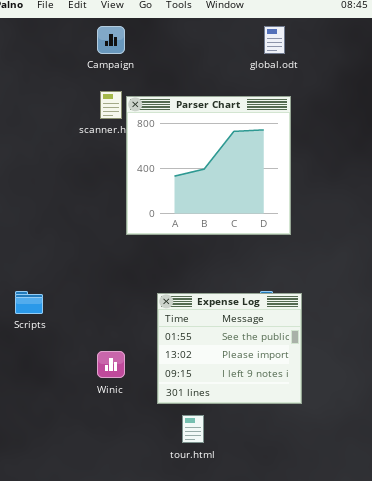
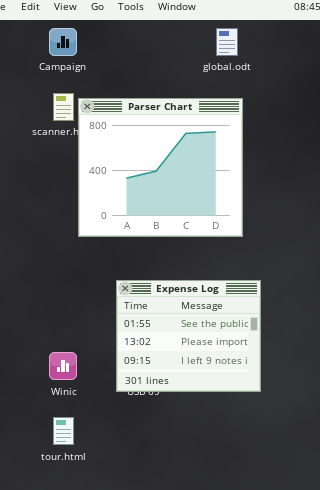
Expense Log: [157,293,302,404] -> [116,280,261,392], moved
tour.html: [182,415,204,443] -> [53,417,74,445], moved

